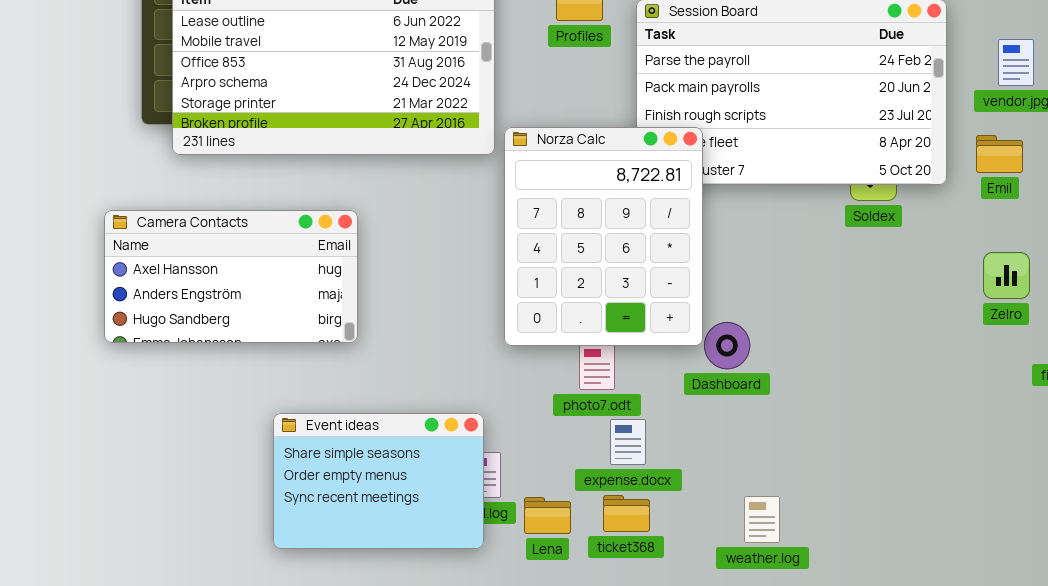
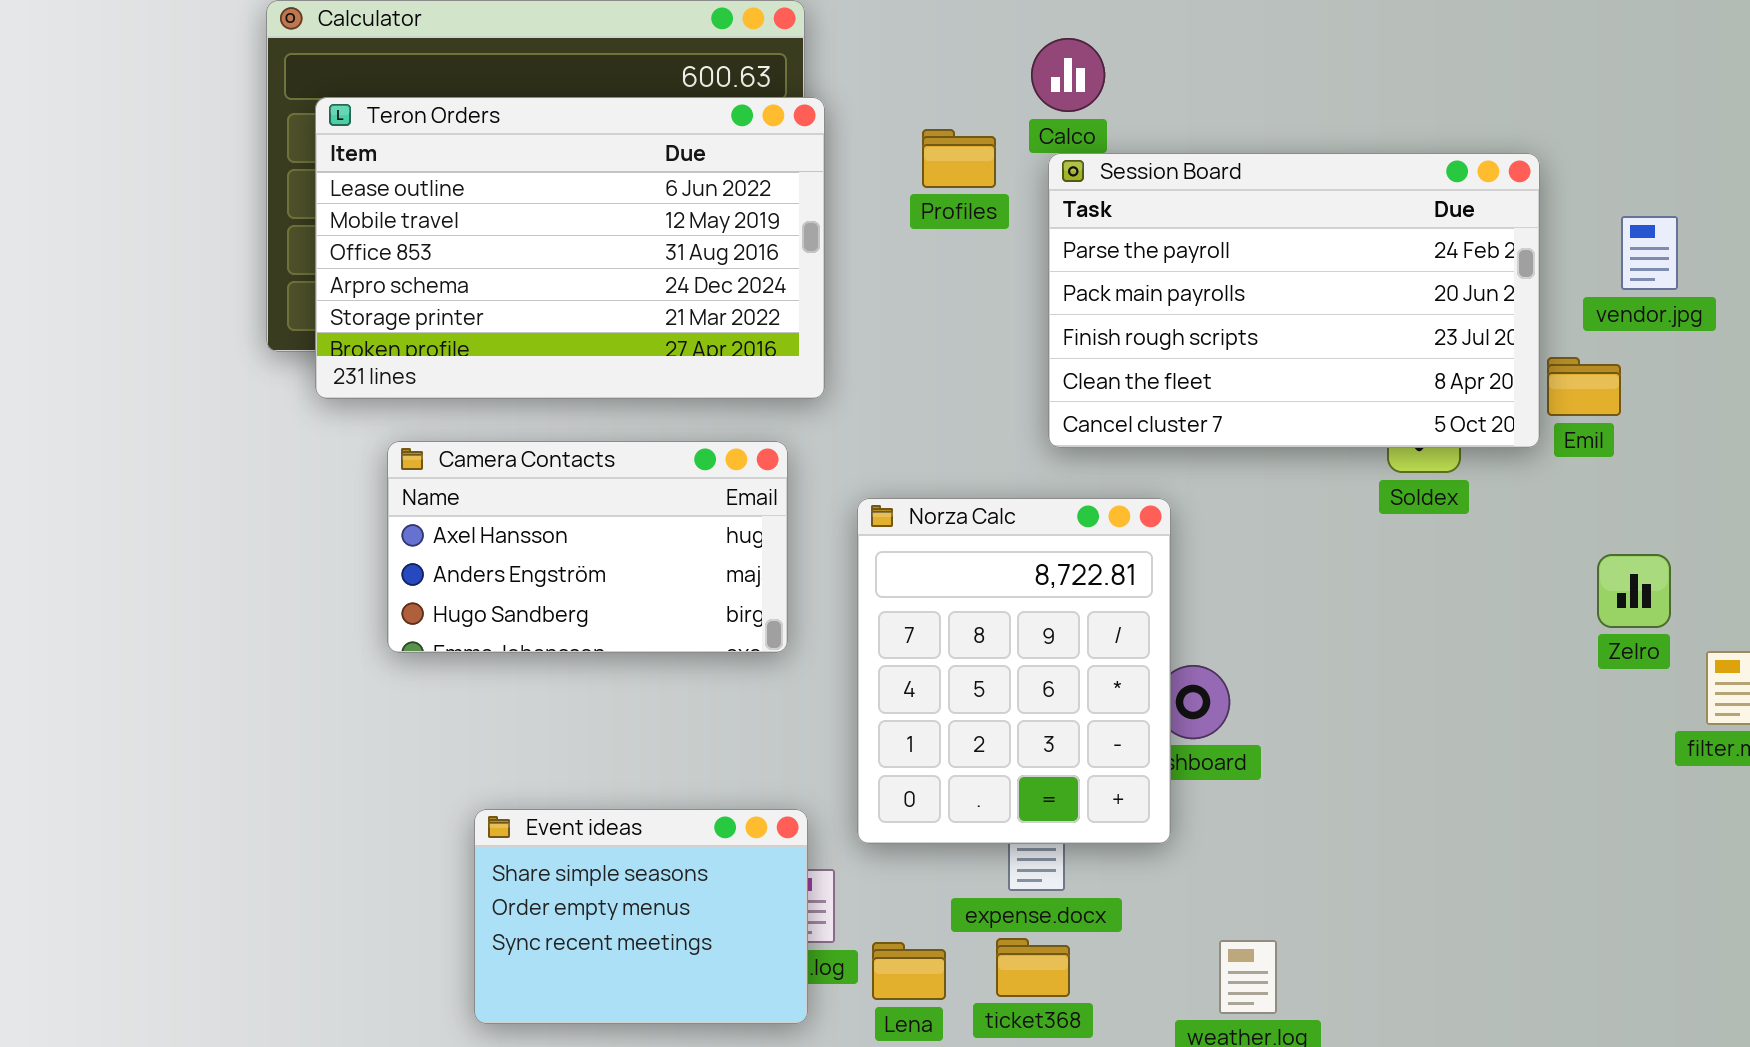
Norza Calc: [504,127,703,346] -> [857,498,1171,844], moved
Emil: [976,135,1023,173] -> [1547,357,1621,416], moved
Camera Contacts: [104,210,358,343] -> [387,441,788,653], moved

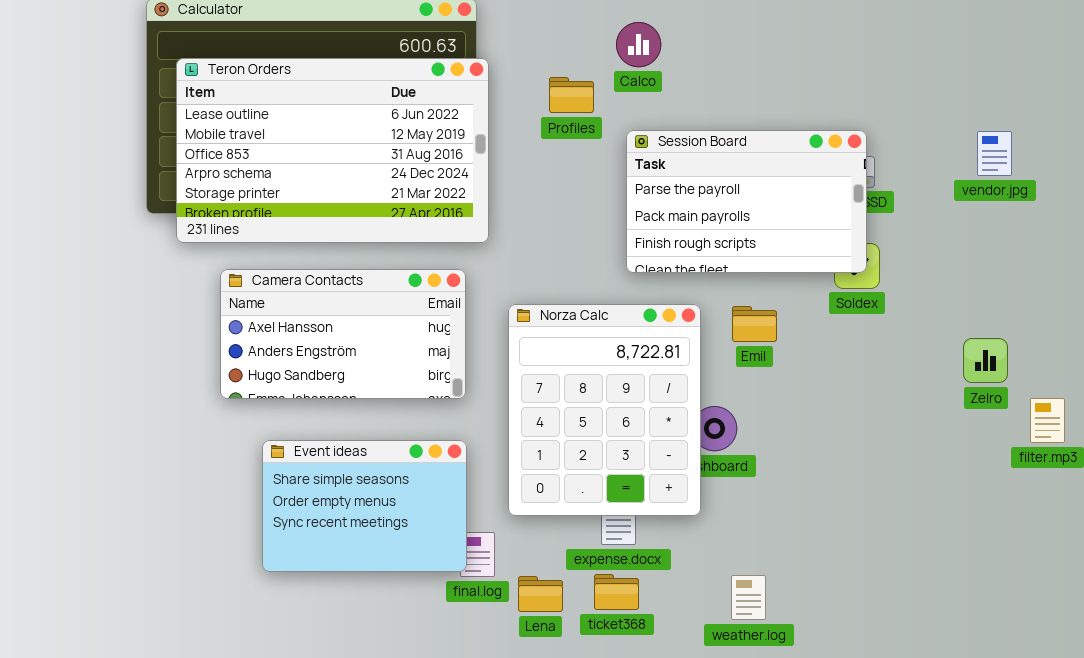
Session Board: [1048,153,1540,448] -> [626,130,867,273], resized
Emil: [1547,357,1621,416] -> [732,306,777,342], moved
Event ideas: [474,809,808,1024] -> [262,440,467,572], moved

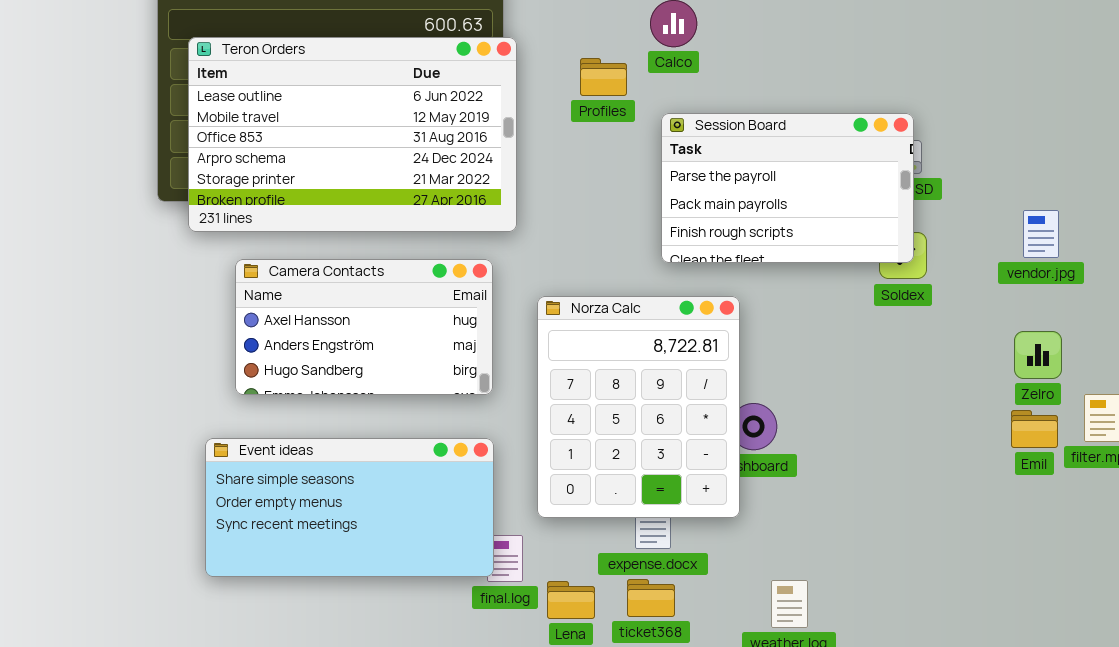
vendor.jpg: [977,131,1012,176] -> [1023,210,1059,258], moved
Emil: [732,306,777,342] -> [1011,410,1058,448], moved
Event ideas: [262,440,467,572] -> [205,438,494,577], resized

